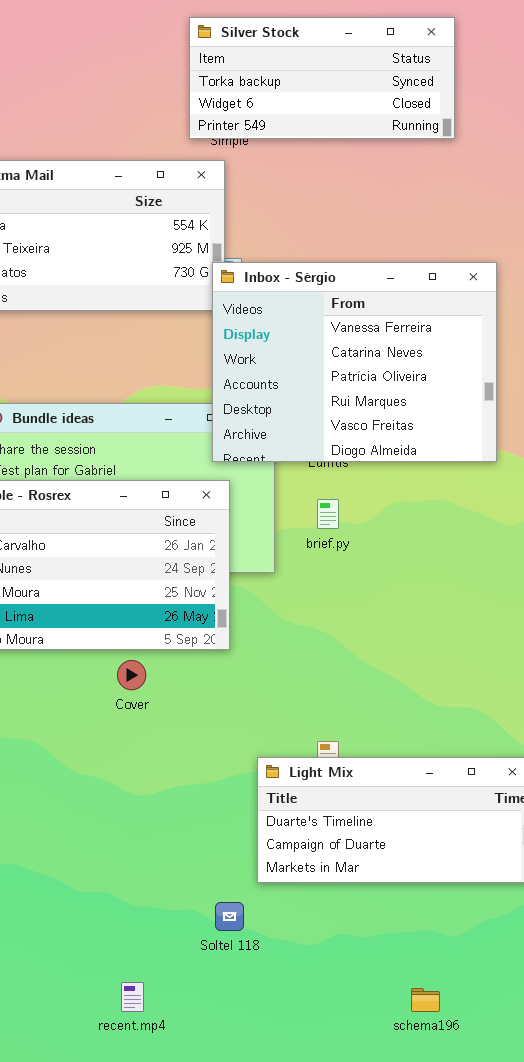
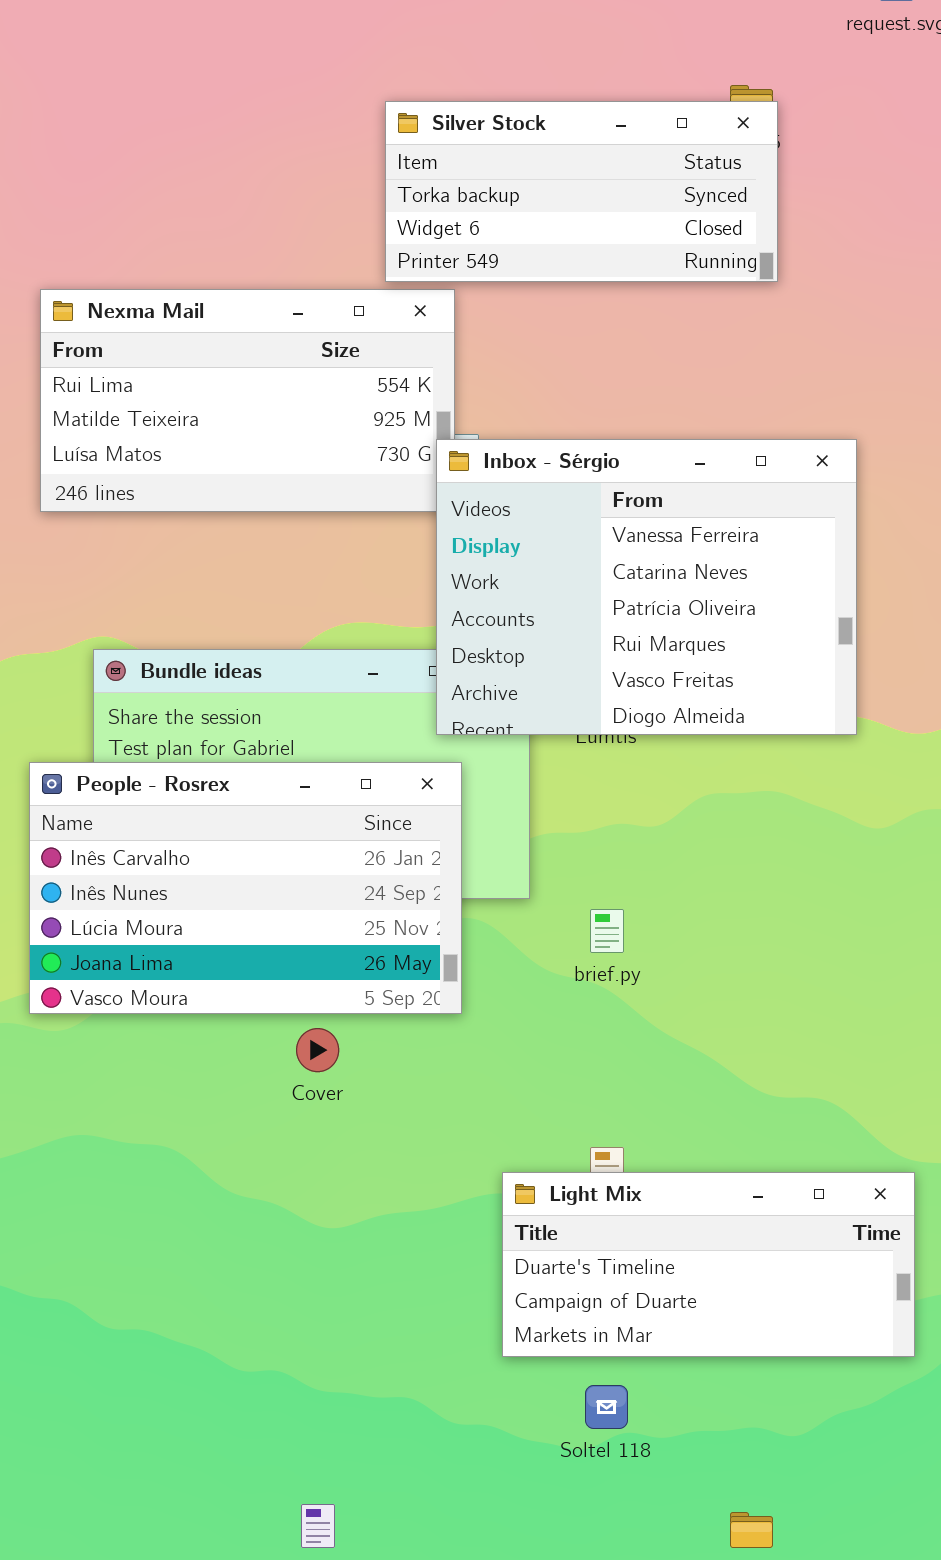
Silver Stock: [189,17,455,139] -> [385,101,778,282], moved
brief.py: [317,499,339,529] -> [590,909,624,953], moved
Soltel 118: [215,902,244,931] -> [585,1385,628,1429], moved

